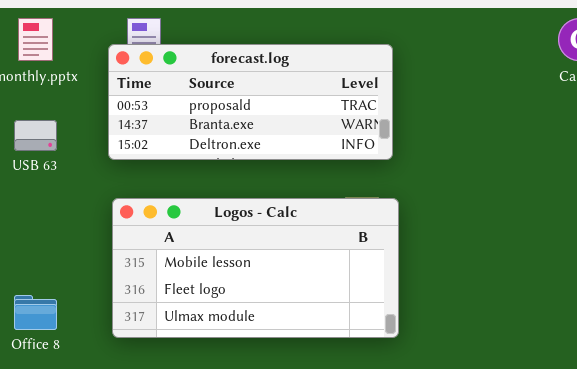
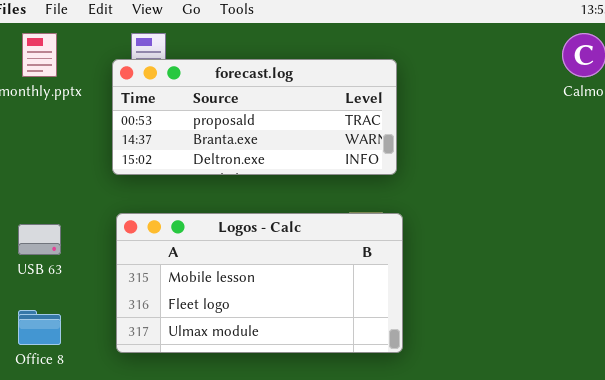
USB 63: [14,120,57,151] -> [18,224,61,255], moved

